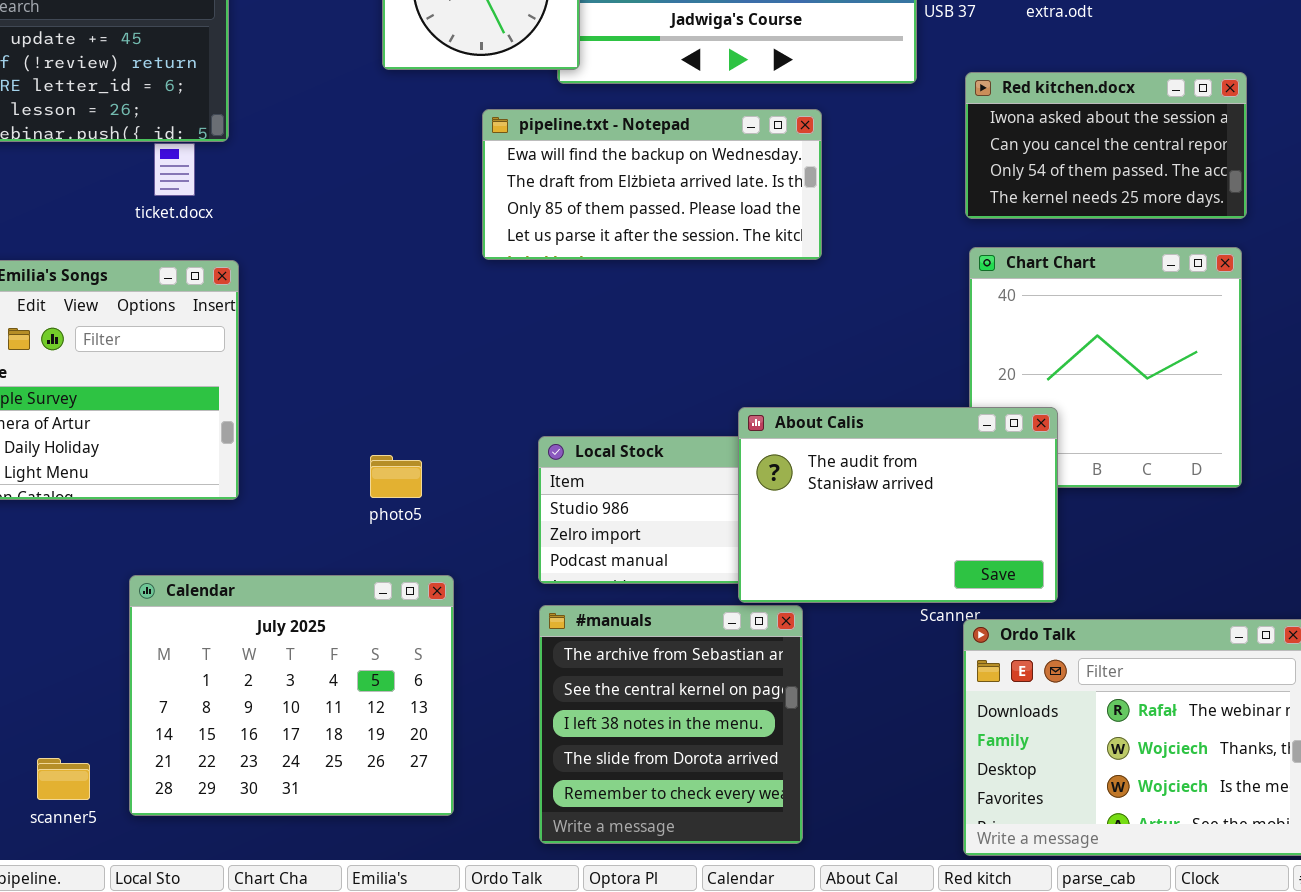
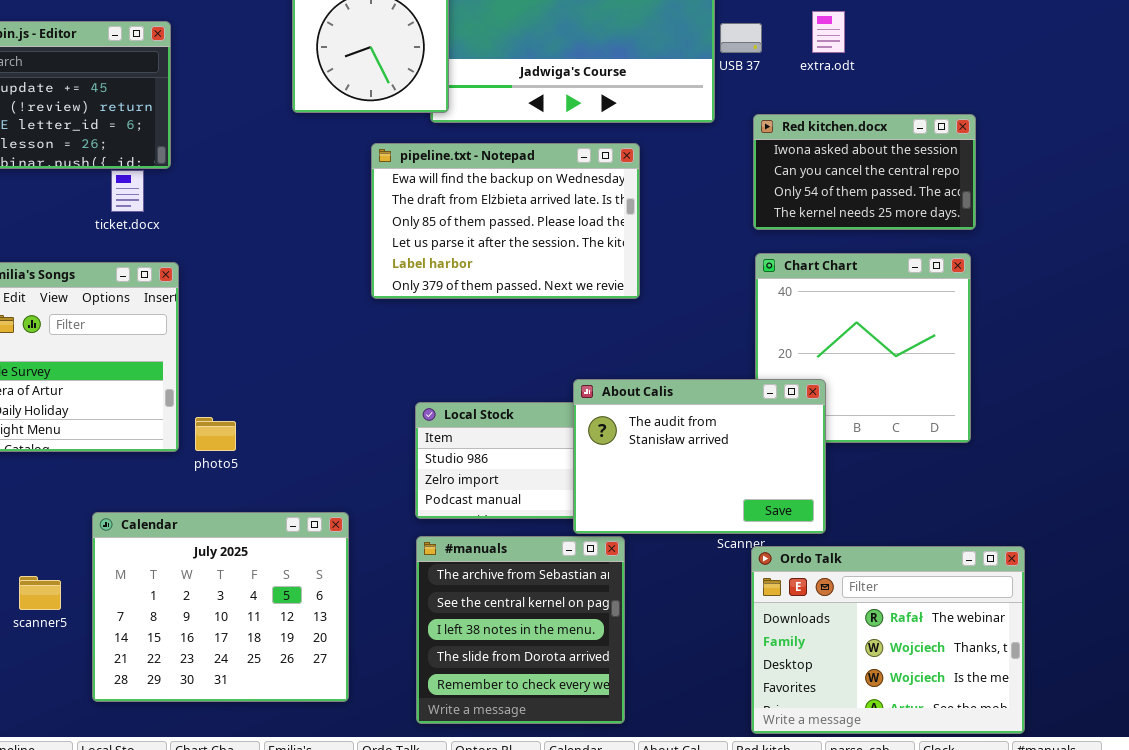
pipeline.txt - Notepad: [482,109,822,260] -> [371,143,640,299], resized
photo5: [370,455,422,498] -> [195,417,236,451], moved
scanner5: [37,758,90,800] -> [19,576,61,610], moved

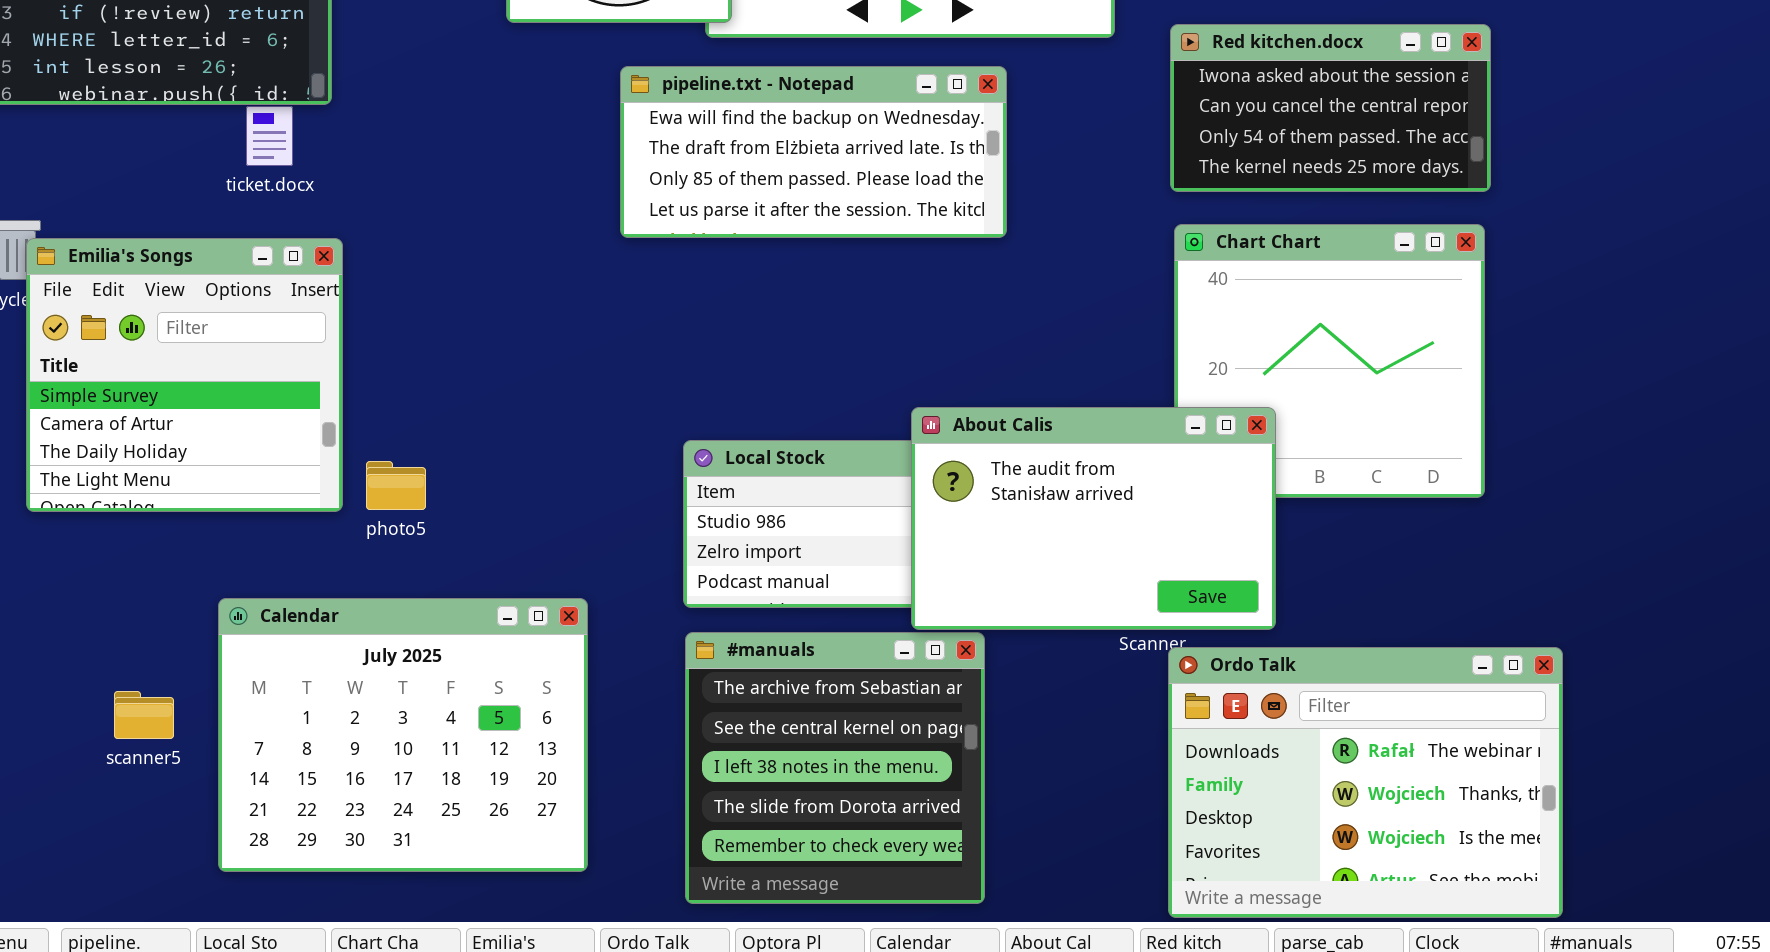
pipeline.txt - Notepad: [371,143,640,299] -> [620,66,1007,238], resized

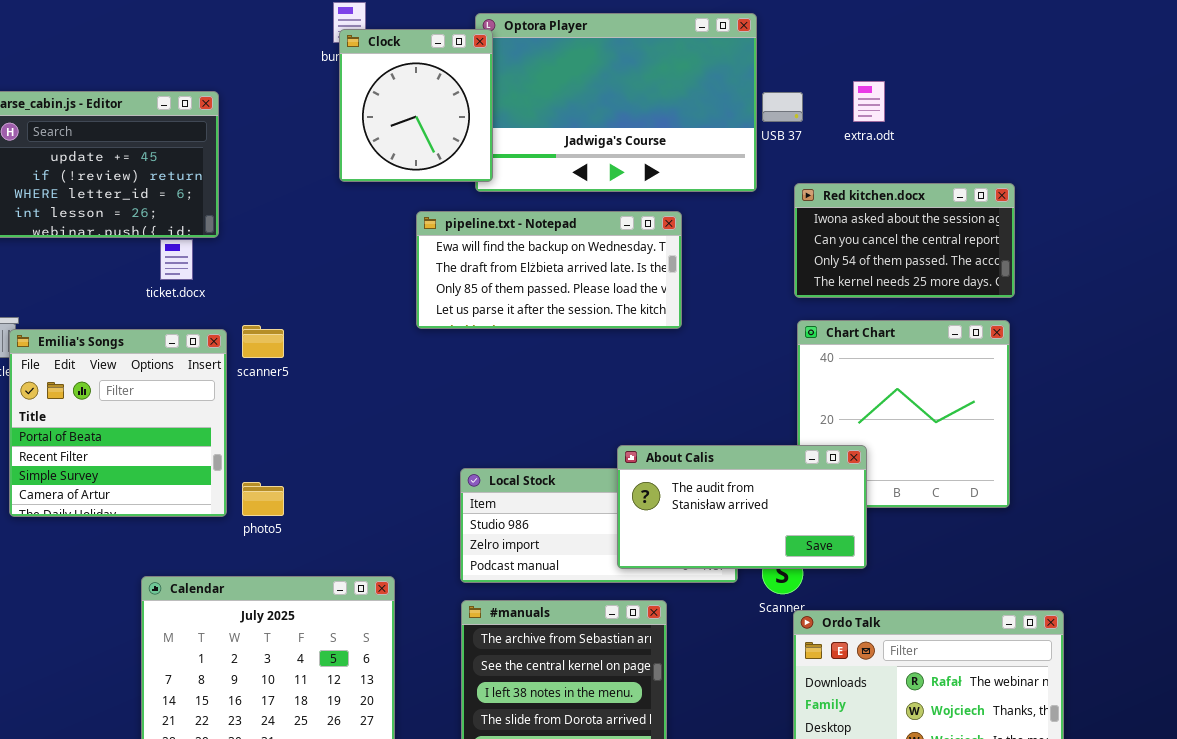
Emilia's Songs: [26,238,343,512] -> [9,329,227,517], scrolled up 2 rows
About Calis: [911,407,1276,630] -> [617,445,867,569], resized
scanner5: [114,691,174,739] -> [242,325,284,358], moved

